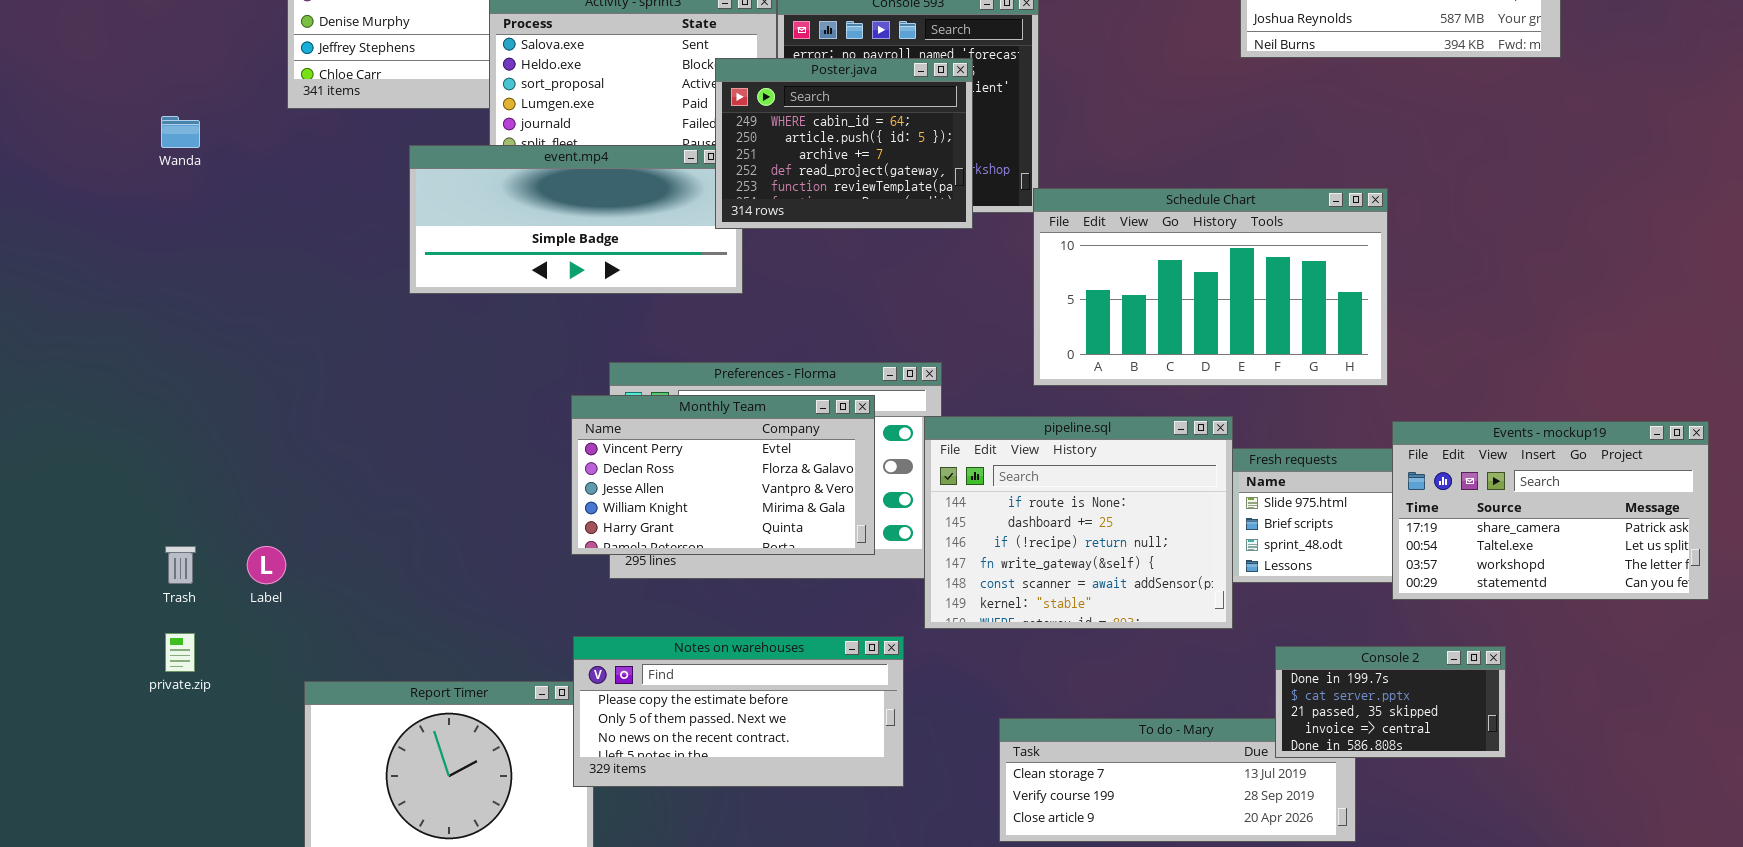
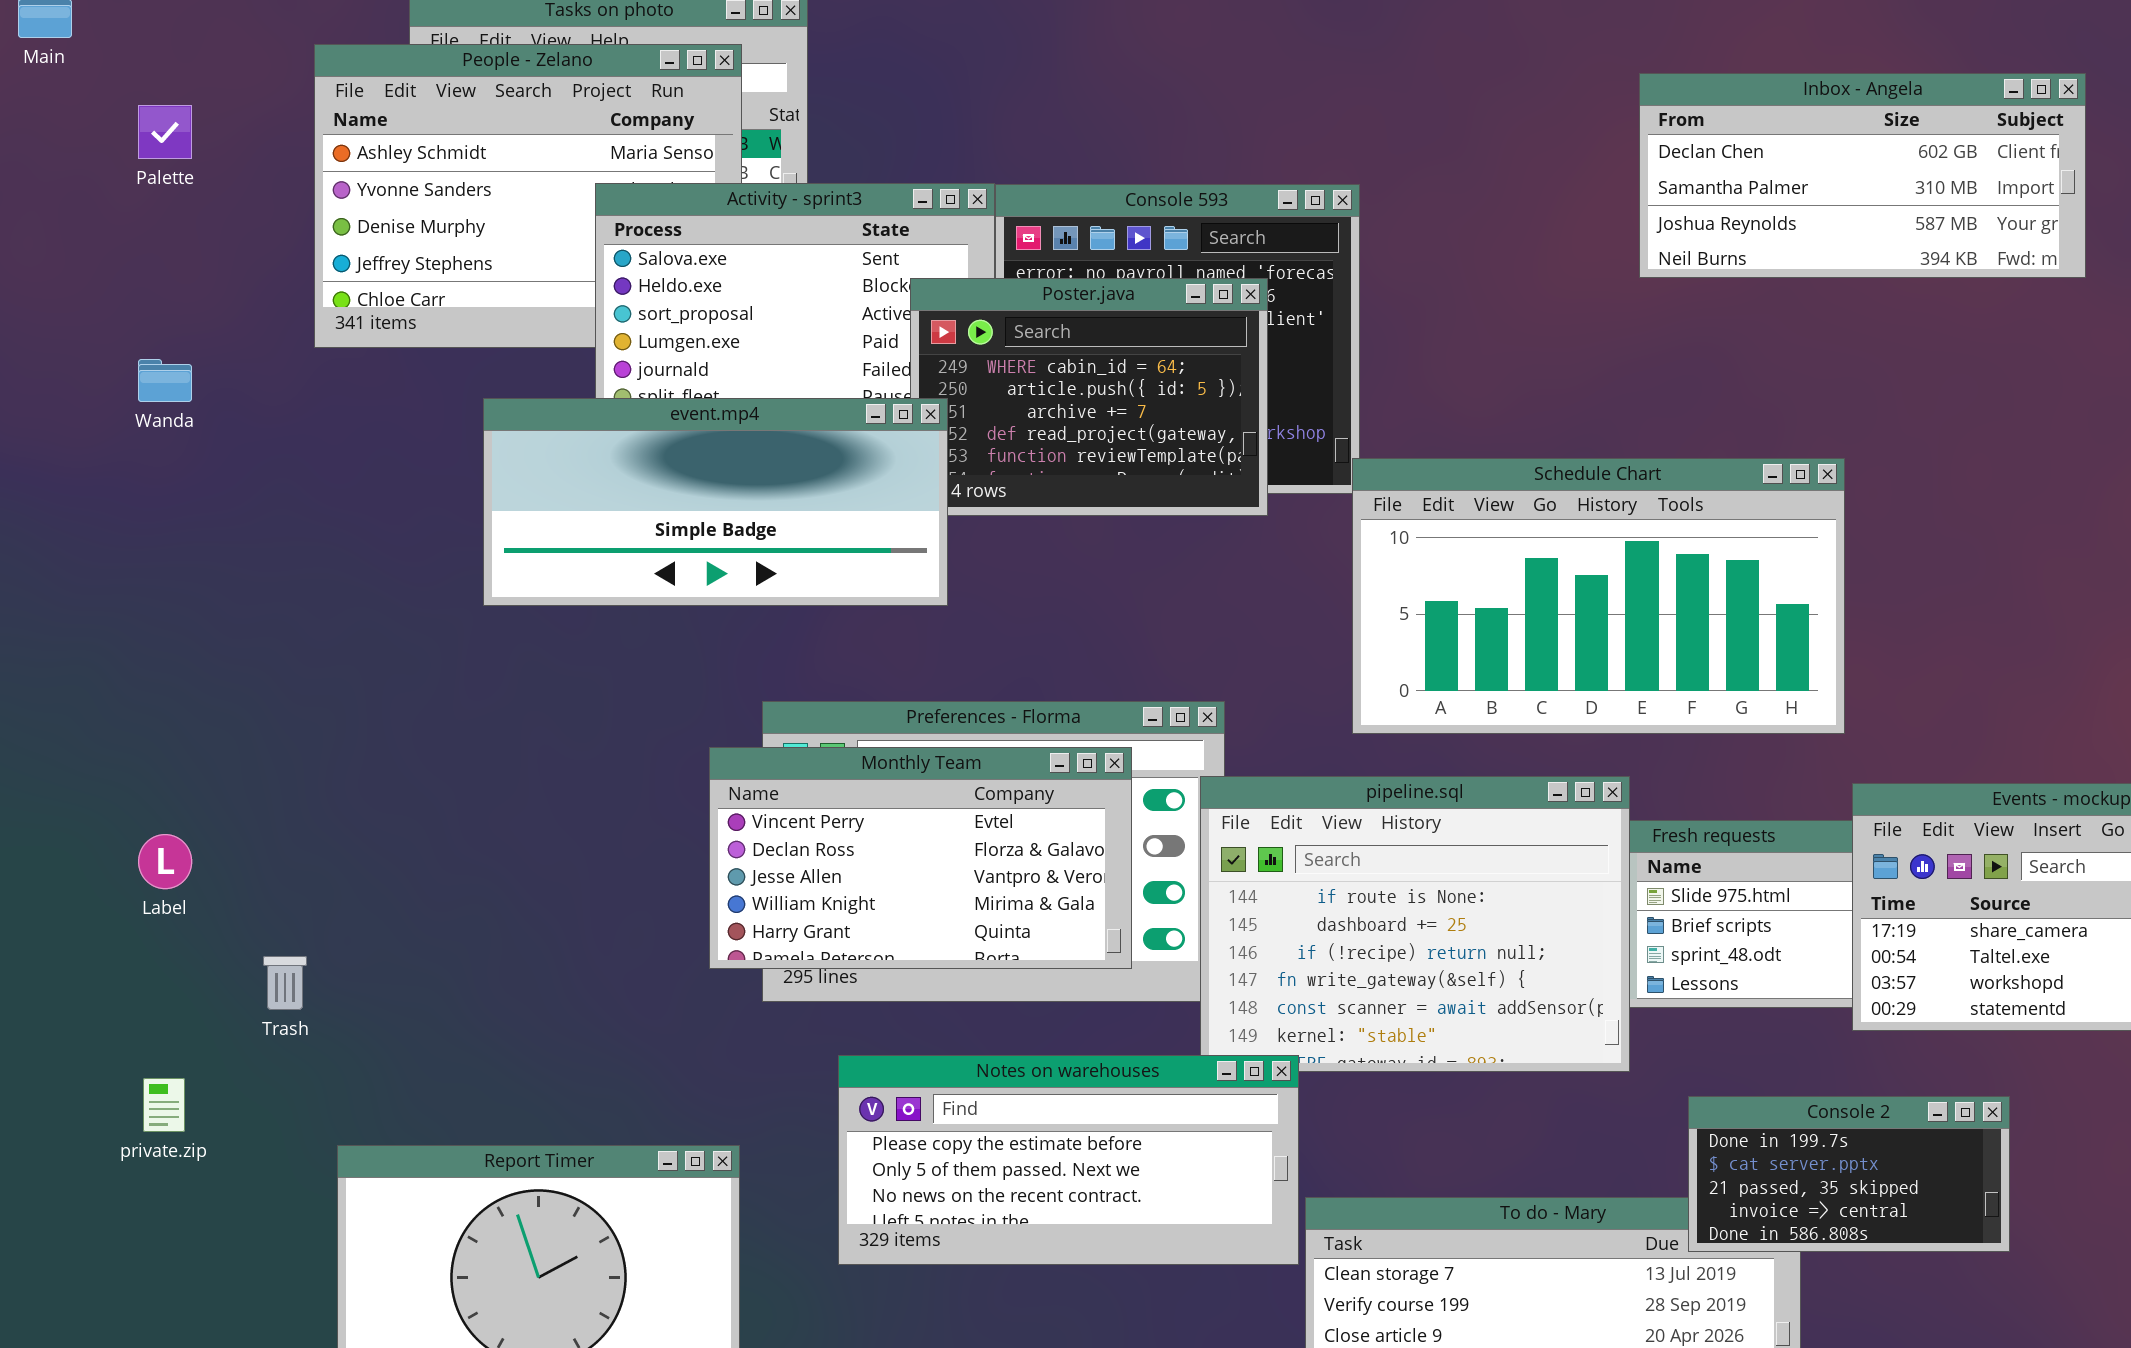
event.mp4: [409,145,743,294] -> [483,398,948,606], raised
Trash: [165,546,196,584] -> [263,956,307,1010], moved
Label: [247,546,286,584] -> [138,834,192,889], moved
Notes on warehouses: [573,636,904,787] -> [838,1055,1299,1265], moved

